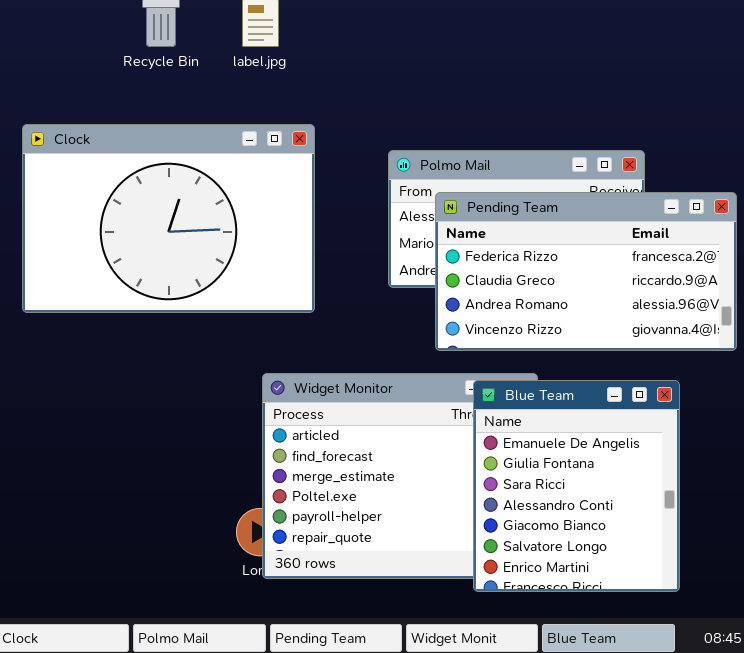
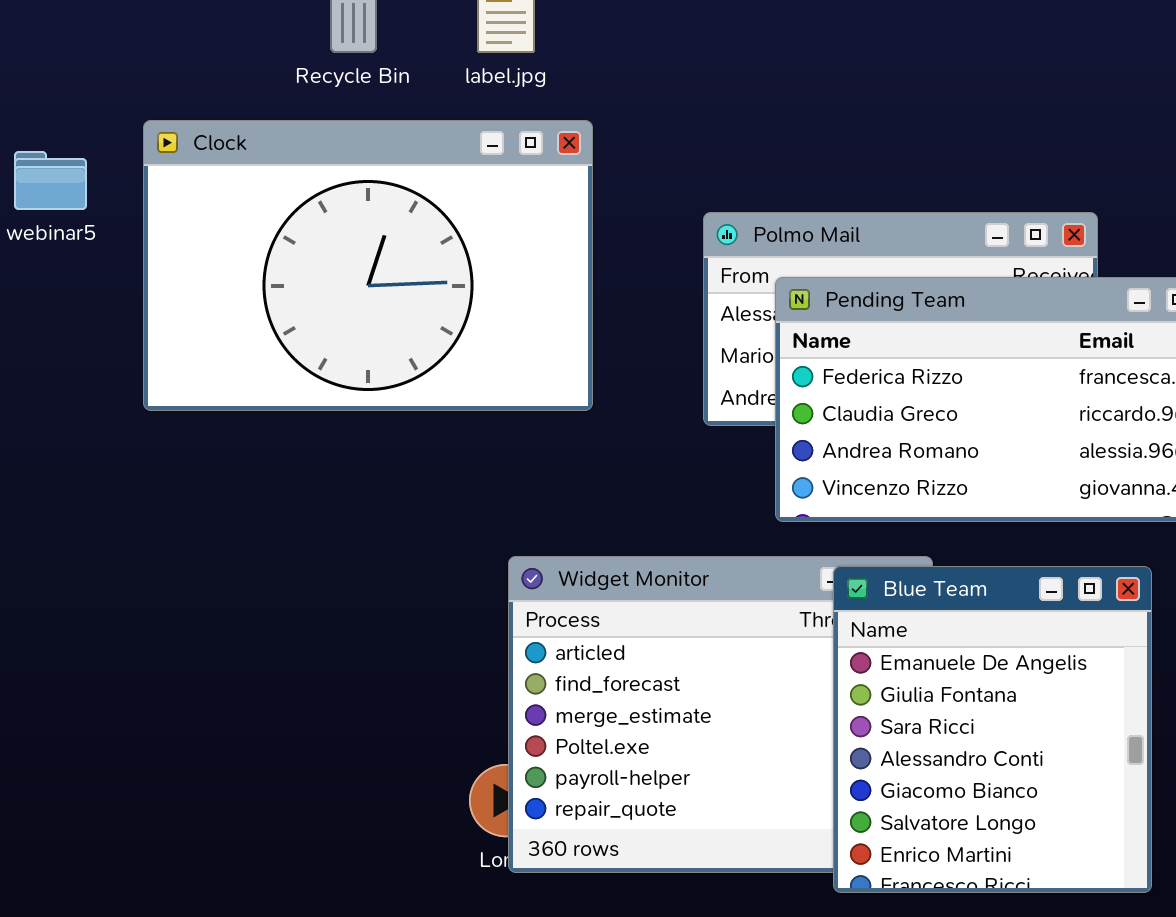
Clock: [22,124,315,313] -> [143,120,593,411], moved

